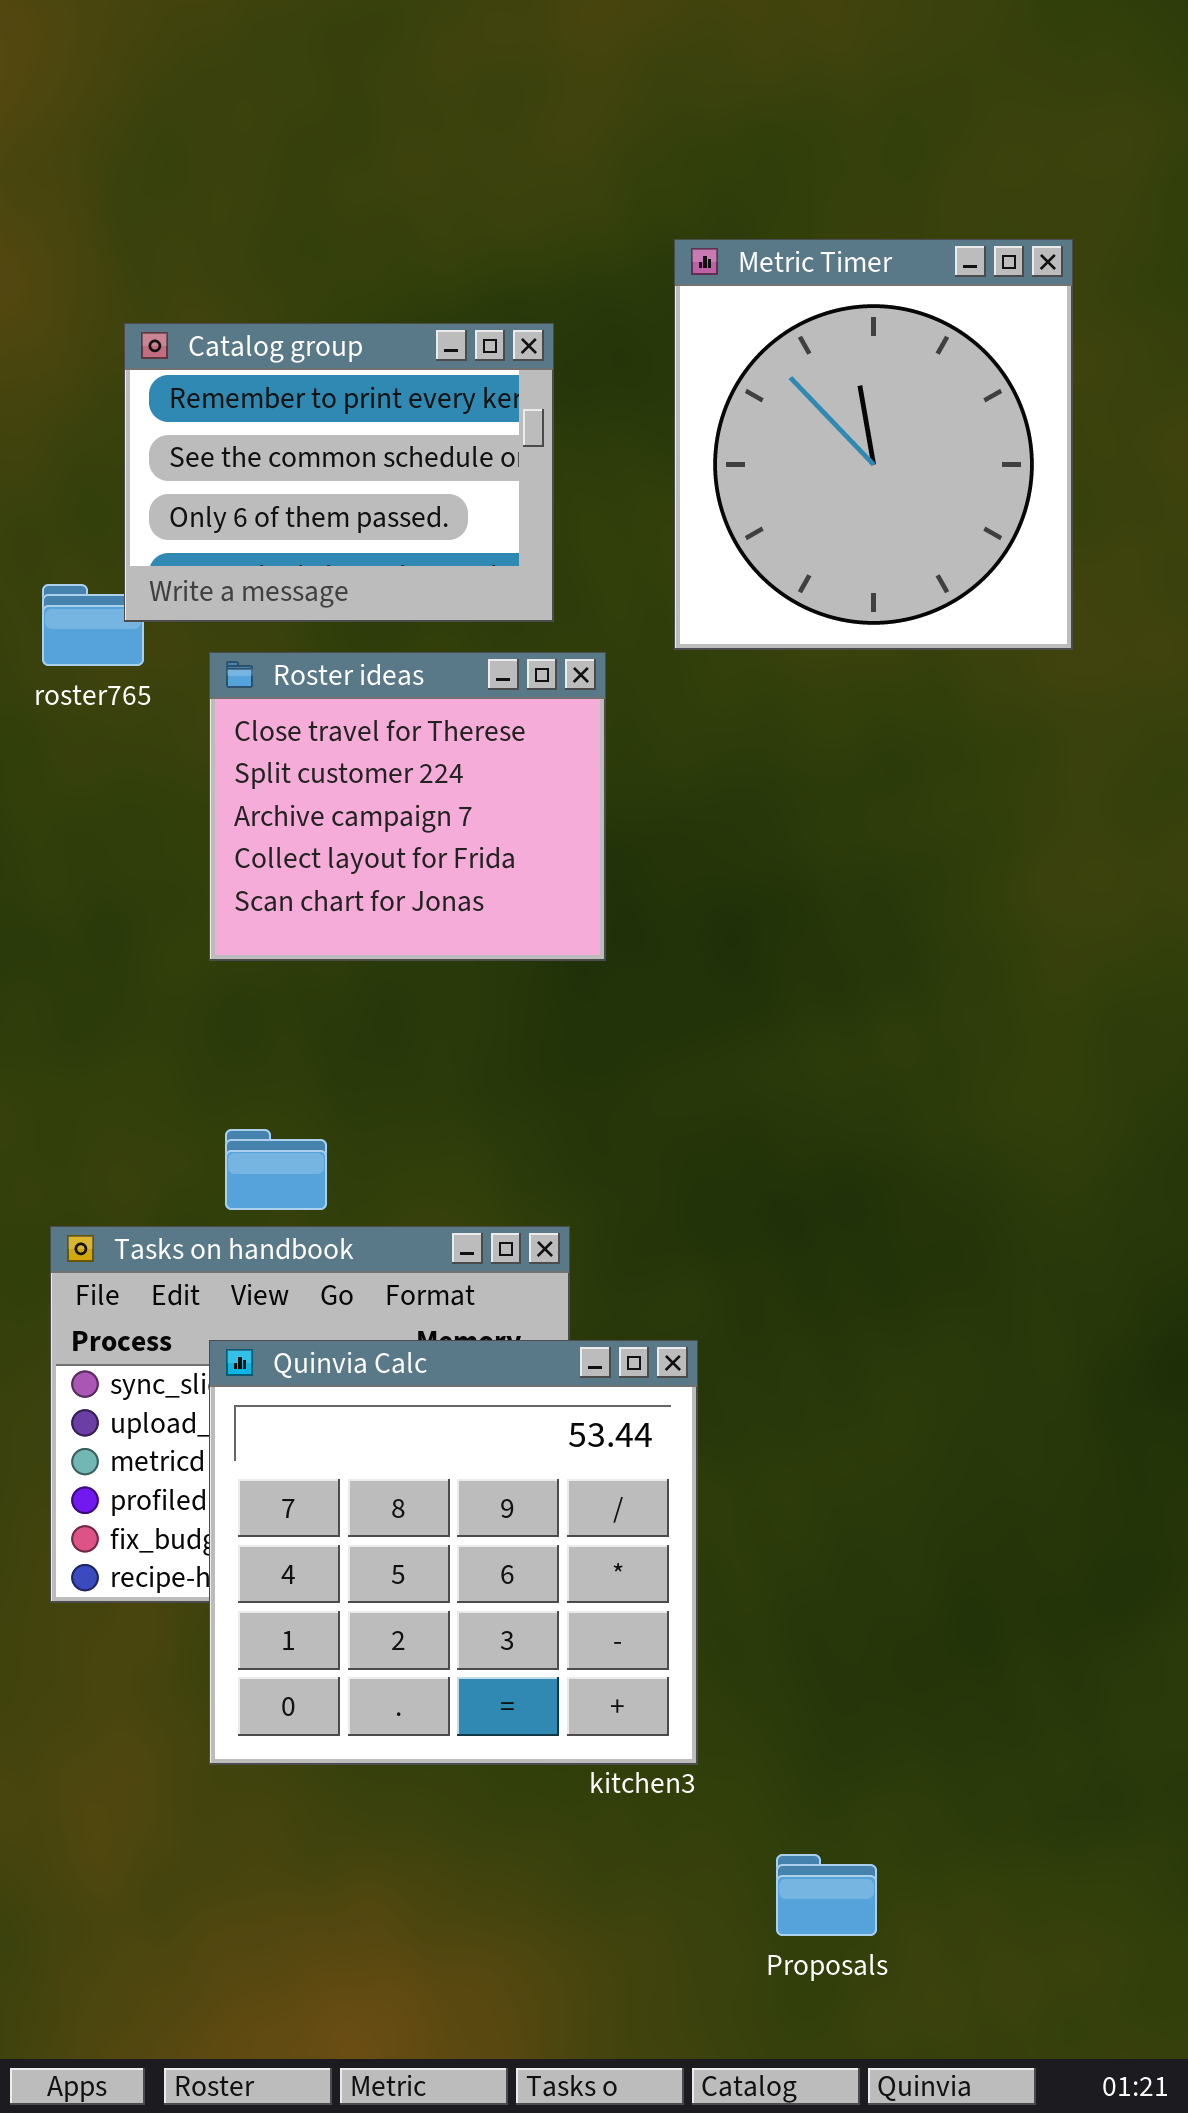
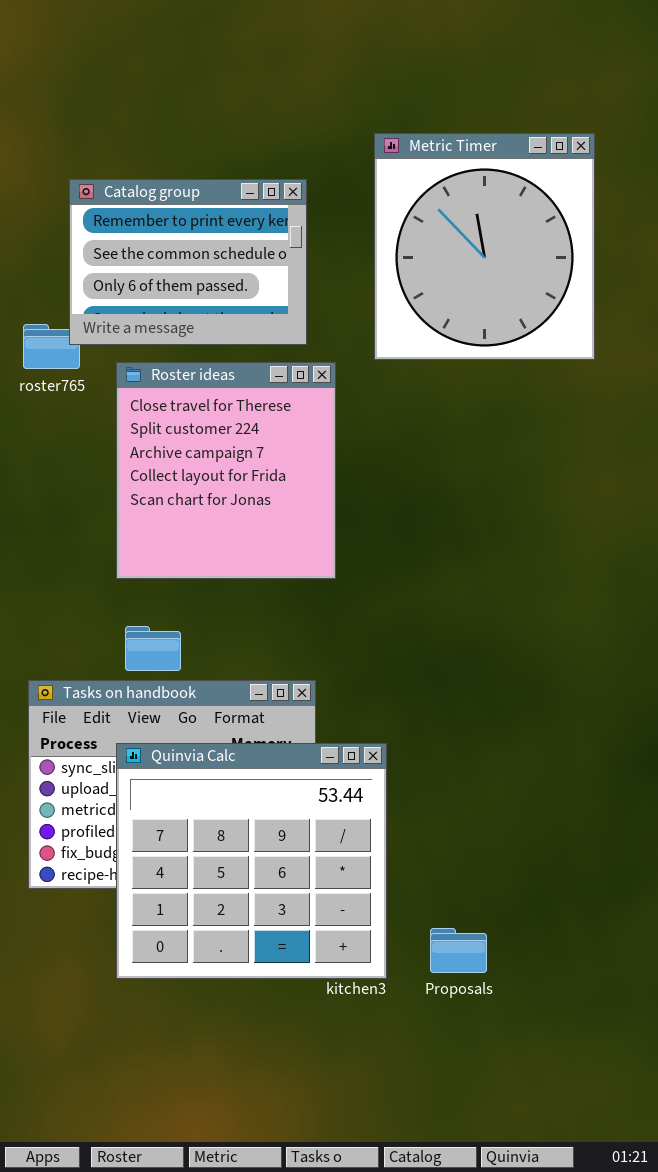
Roster ideas: [209,652,606,961] -> [116,362,336,579], resized
Proposals: [776,1854,877,1936] -> [430,928,487,973], moved

